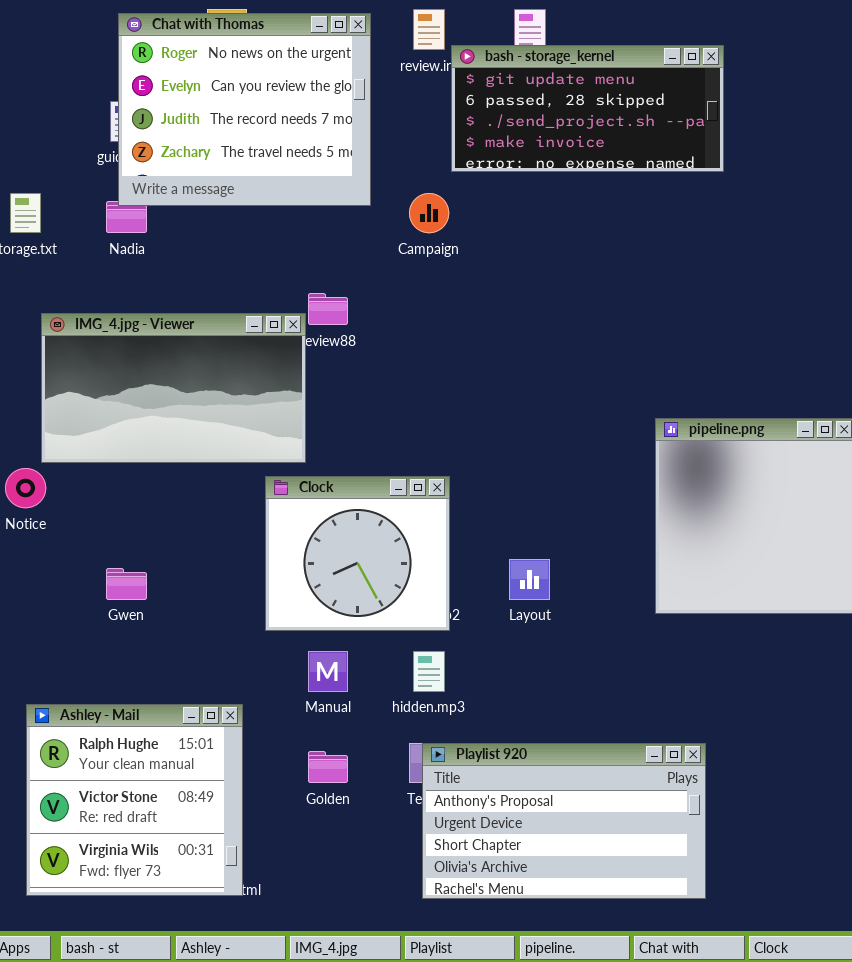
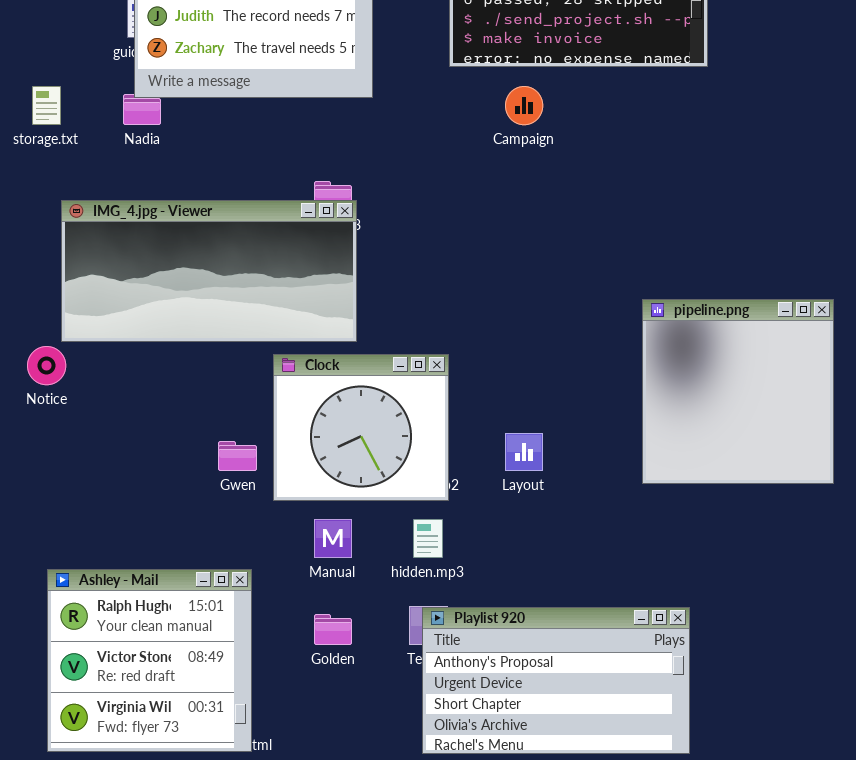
Campaign: [409,193,449,233] -> [505,86,543,125], moved
IMG_4.jpg - Viewer: [41,313,306,463] -> [61,200,357,342], resized
Gwen: [106,568,147,600] -> [218,441,257,471], moved

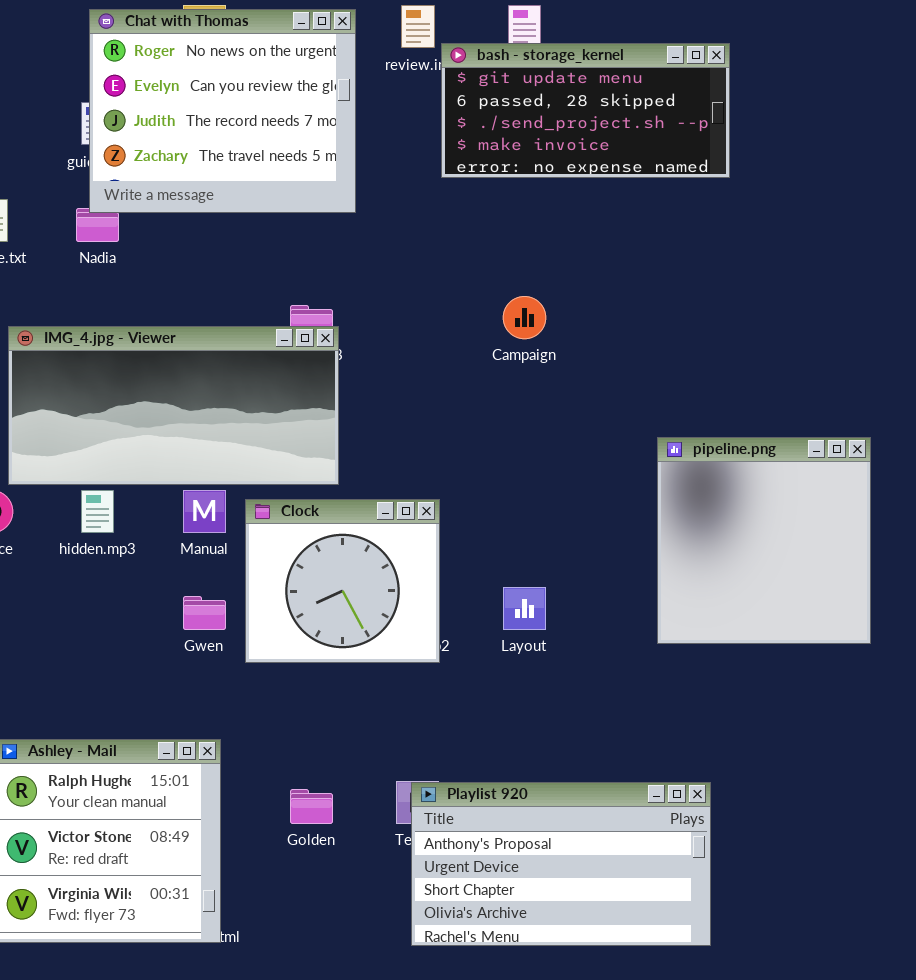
Campaign: [505,86,543,125] -> [503,296,546,339], moved
Manual: [314,519,352,558] -> [183,490,226,533], moved
hidden.mp3: [413,519,443,558] -> [81,490,114,533], moved

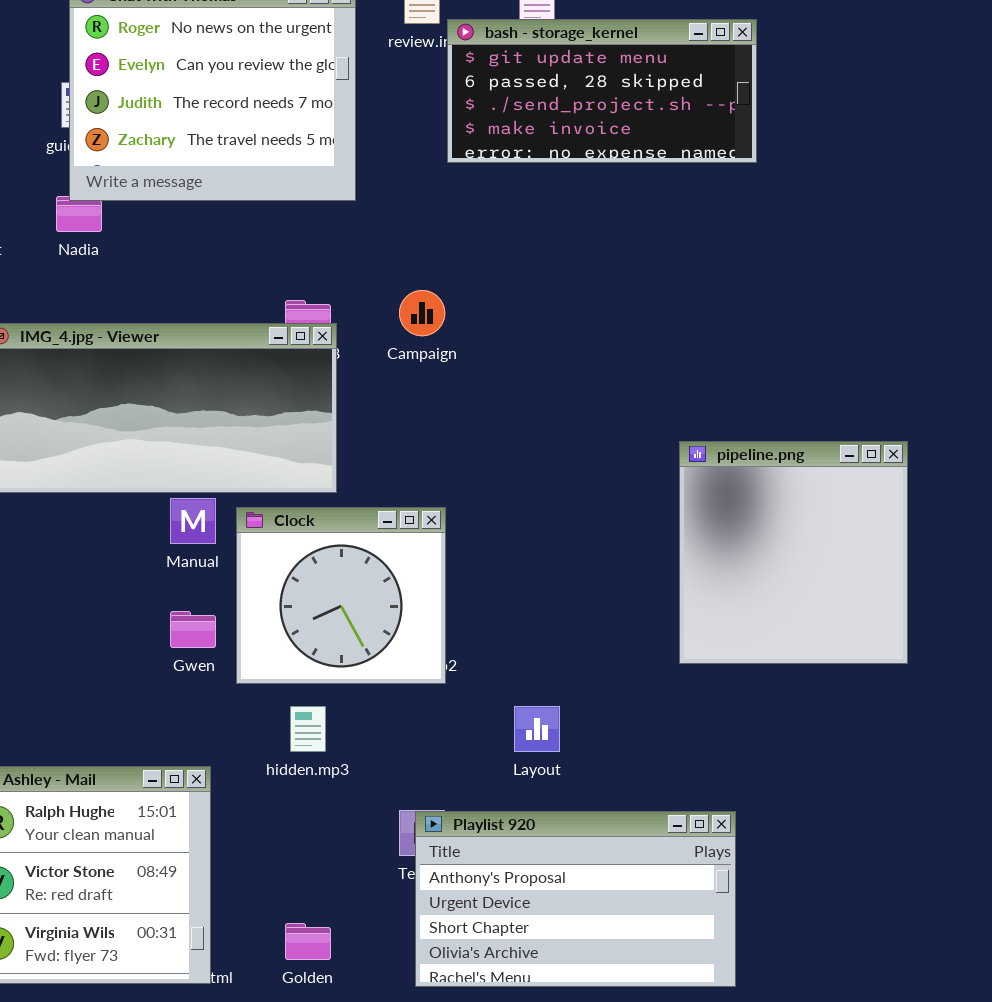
Campaign: [503,296,546,339] -> [399,290,445,336], moved
hidden.mp3: [81,490,114,533] -> [290,706,326,752], moved
Layout: [503,587,546,630] -> [514,706,560,752], moved
Golden: [290,789,333,824] -> [285,923,331,960], moved

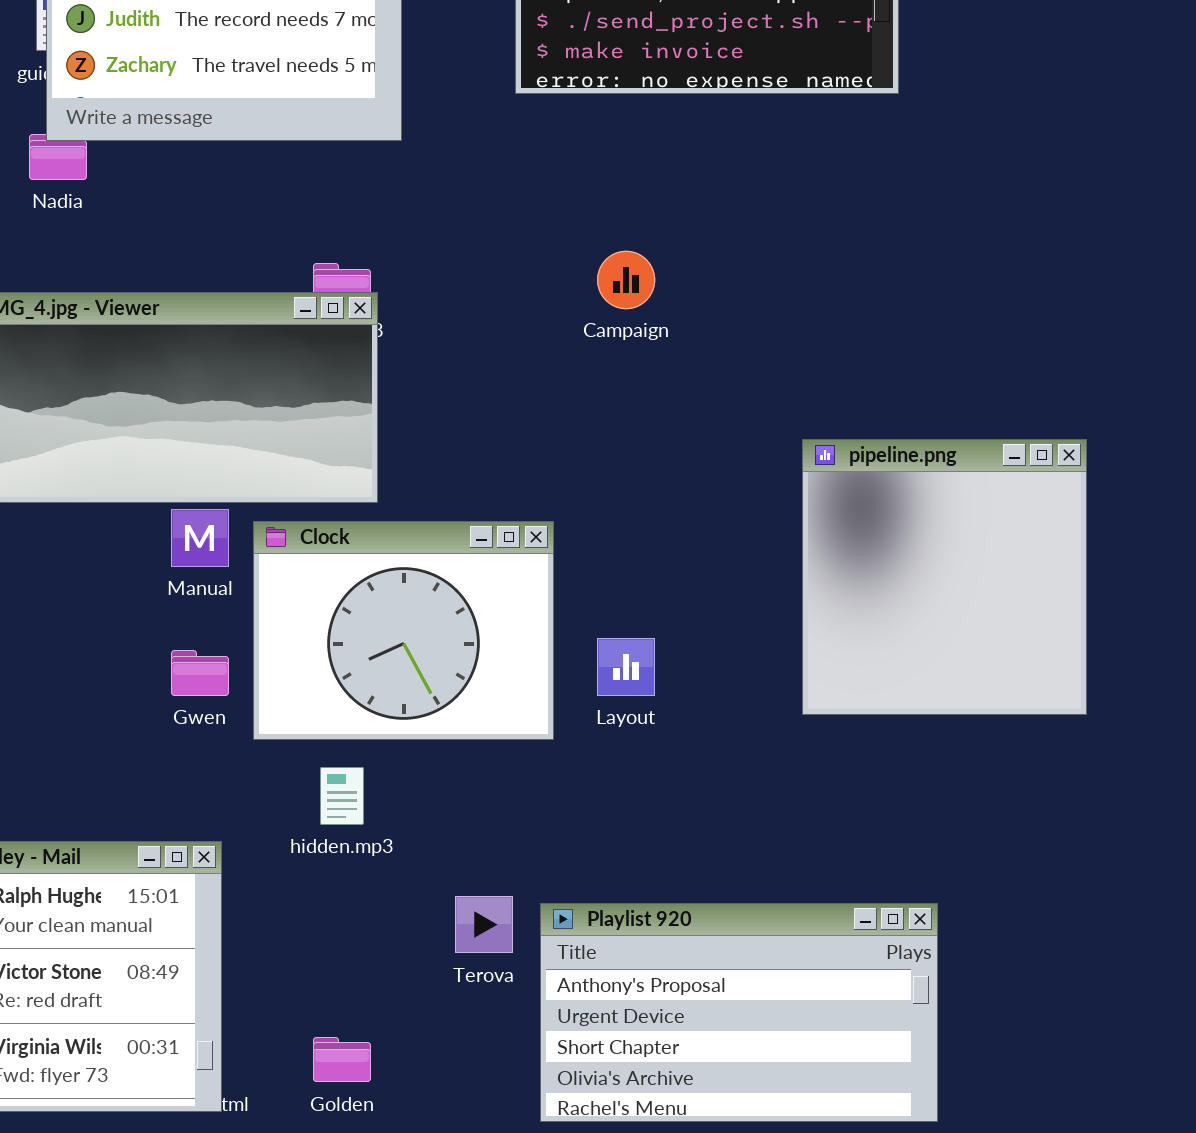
Campaign: [399,290,445,336] -> [597,251,655,309], moved
Clock: [236,507,446,684] -> [253,521,554,740], resized
Layout: [514,706,560,752] -> [597,638,655,696], moved
Playlist 920: [415,811,736,987] -> [540,903,938,1122], moved

